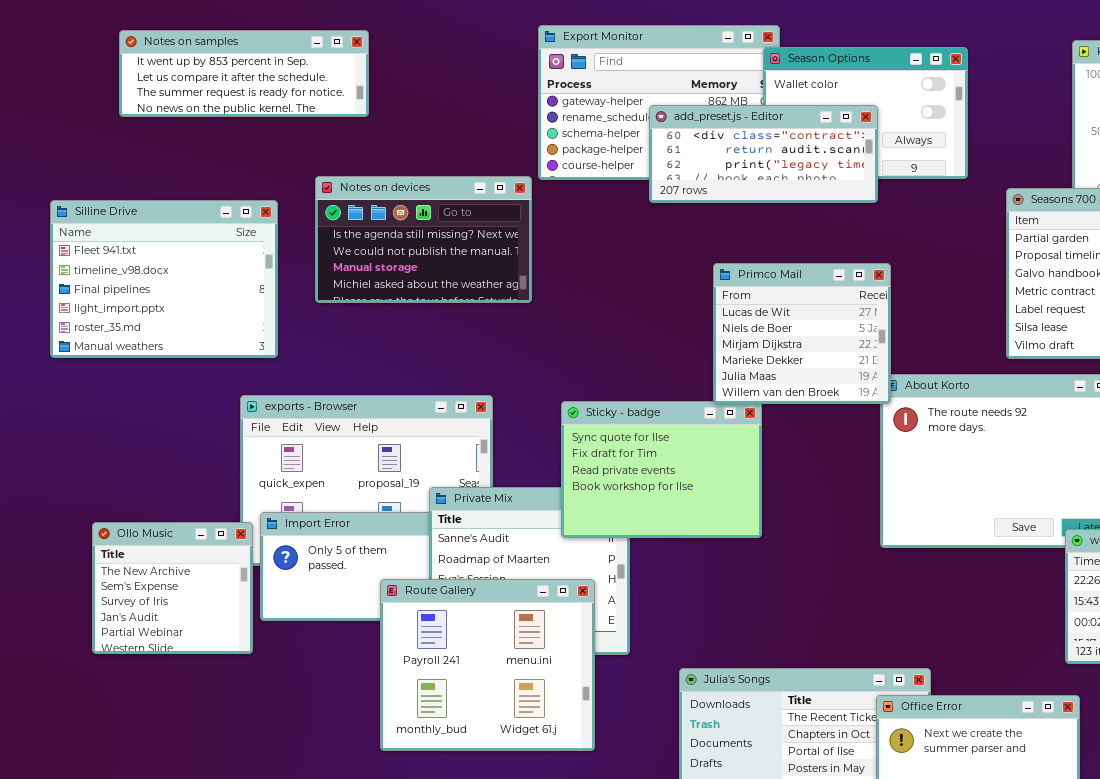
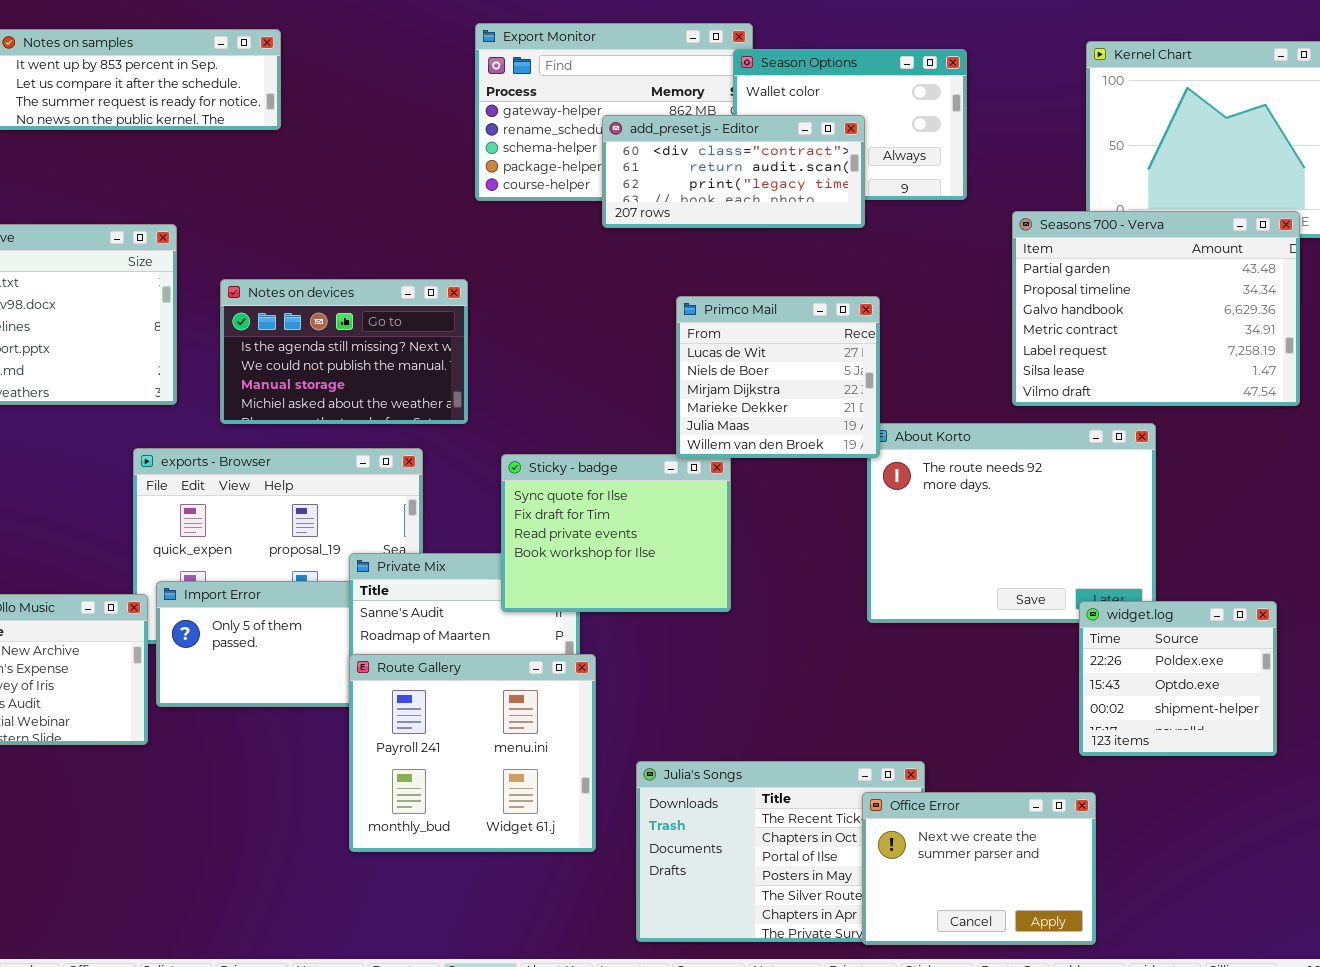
Notes on devices: [315,176,532,303] -> [220,279,468,424], moved
Route Gallery: [380,579,595,751] -> [349,654,596,852], moved

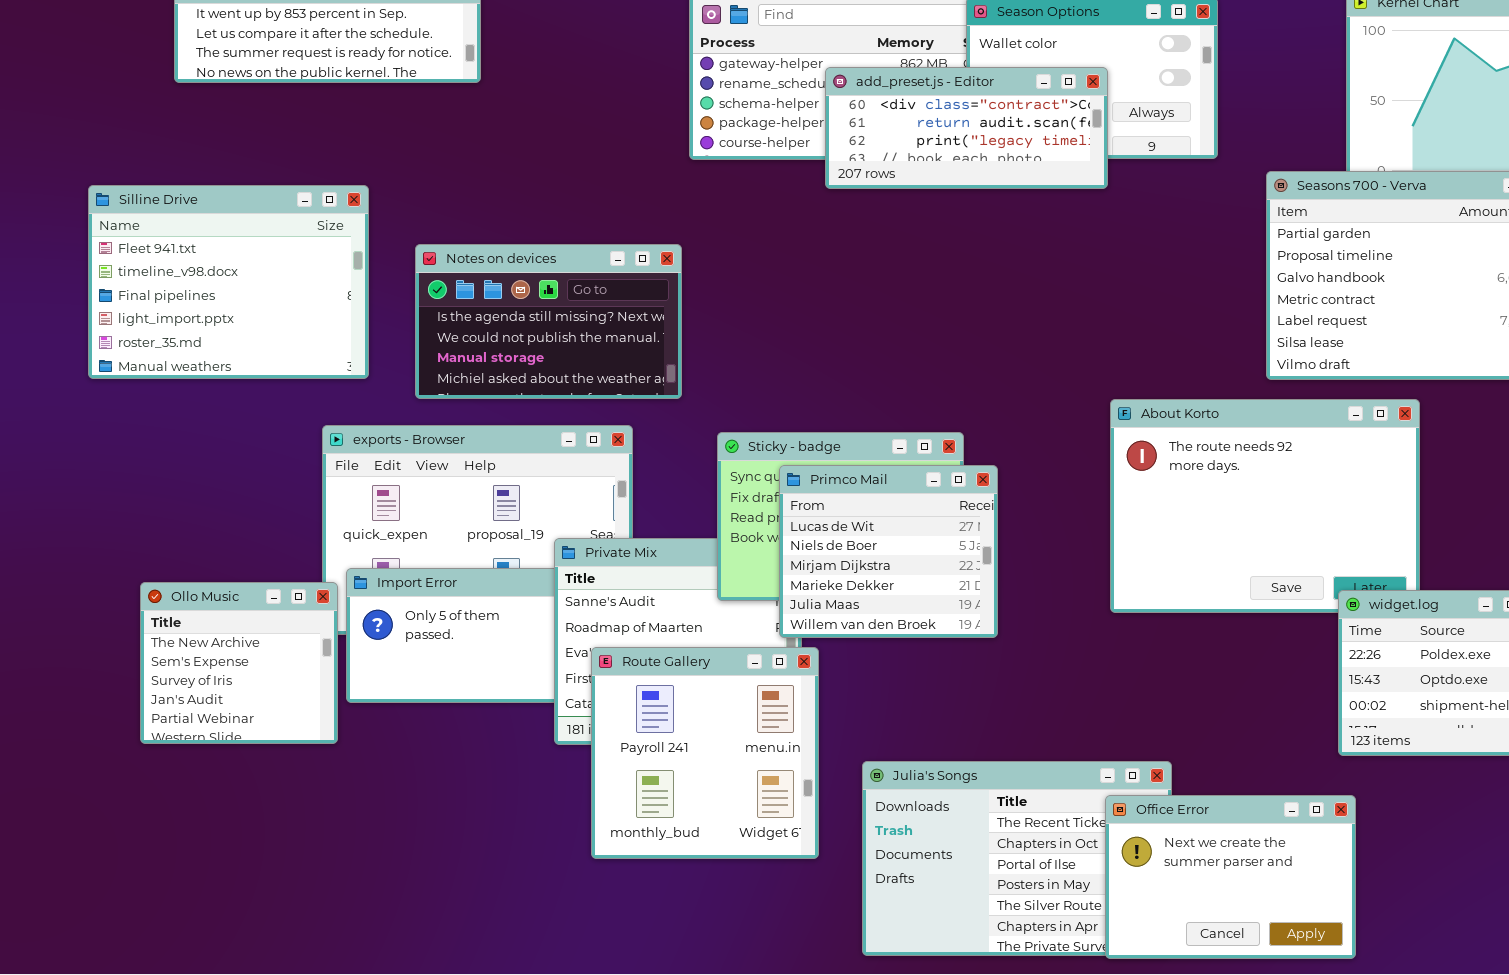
Primco Mail: [676,296,880,458] -> [779,465,998,638], moved
Route Gallery: [349,654,596,852] -> [591,647,819,859], resized

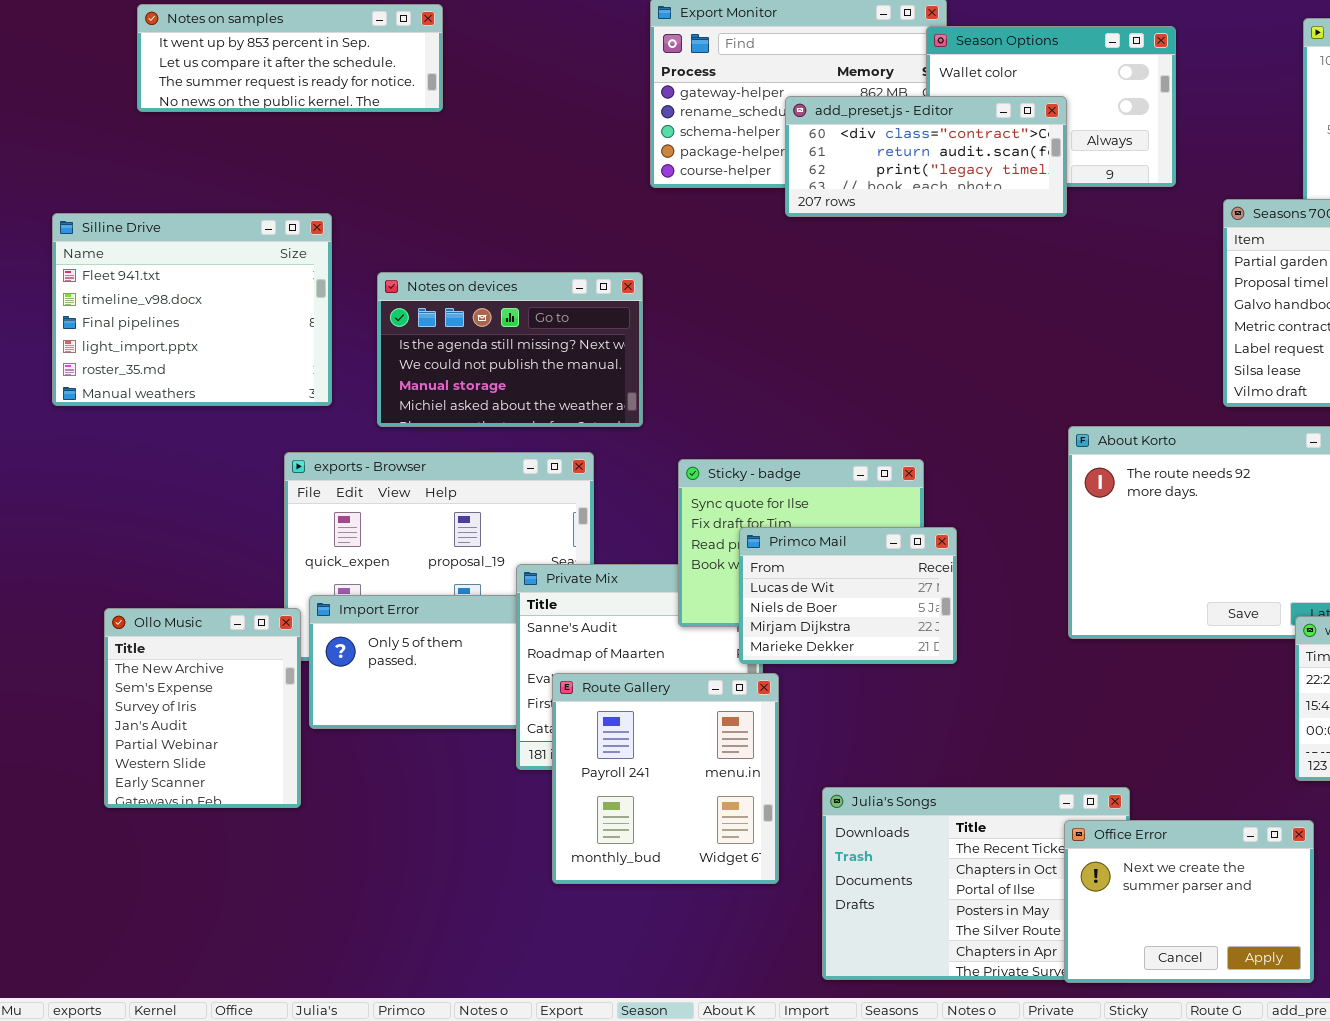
Primco Mail: [779,465,998,638] -> [739,527,957,664], resized
Ollo Music: [140,582,338,744] -> [104,608,301,808], resized

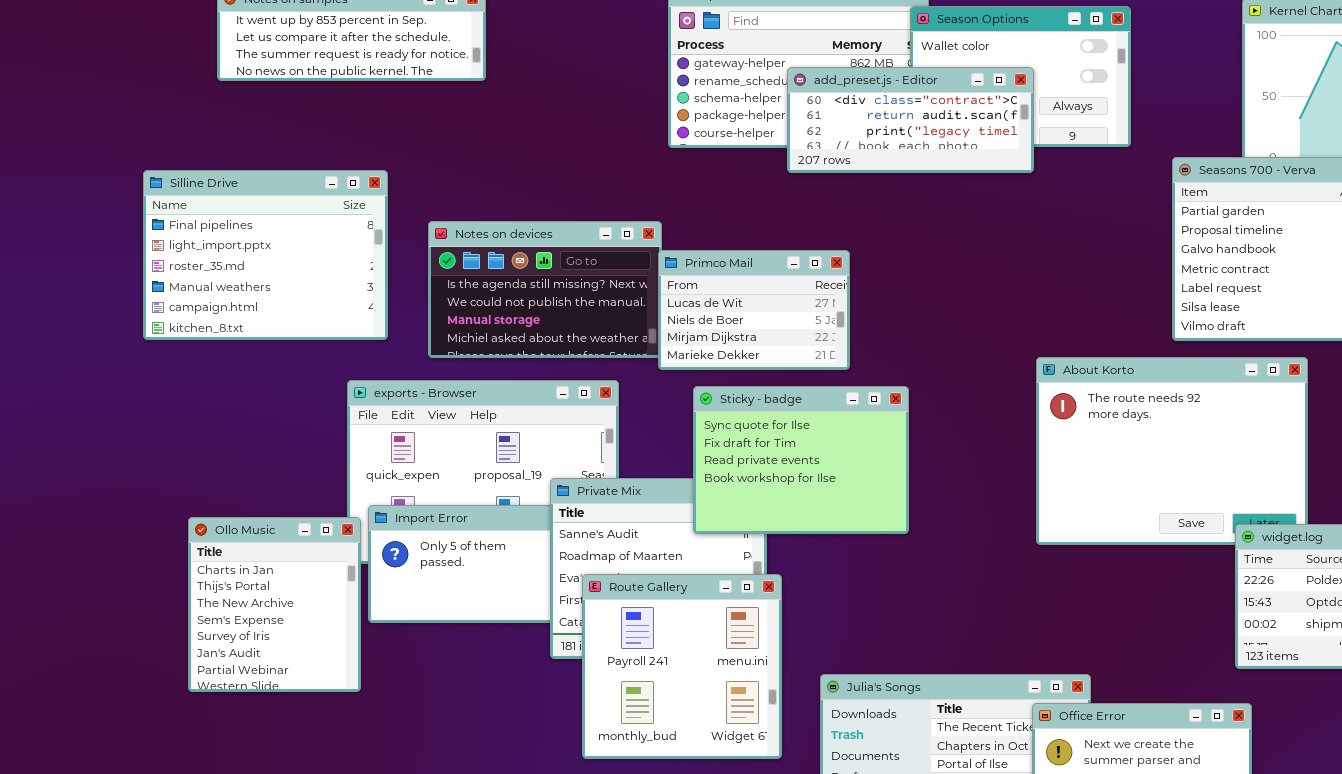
Silline Drive: [52,213,332,406] -> [143,170,388,340], scrolled down 2 rows
Primco Mail: [739,527,957,664] -> [658,250,850,370], moved
Ollo Music: [104,608,301,808] -> [188,517,361,692], scrolled up 2 rows

